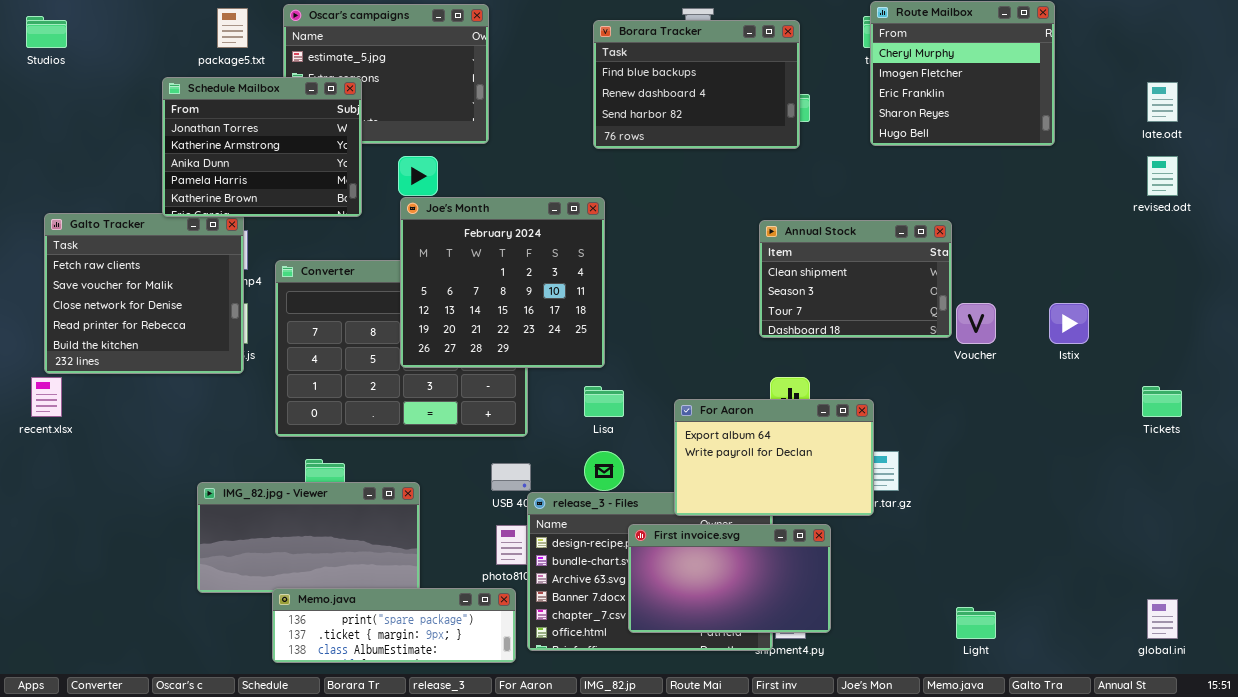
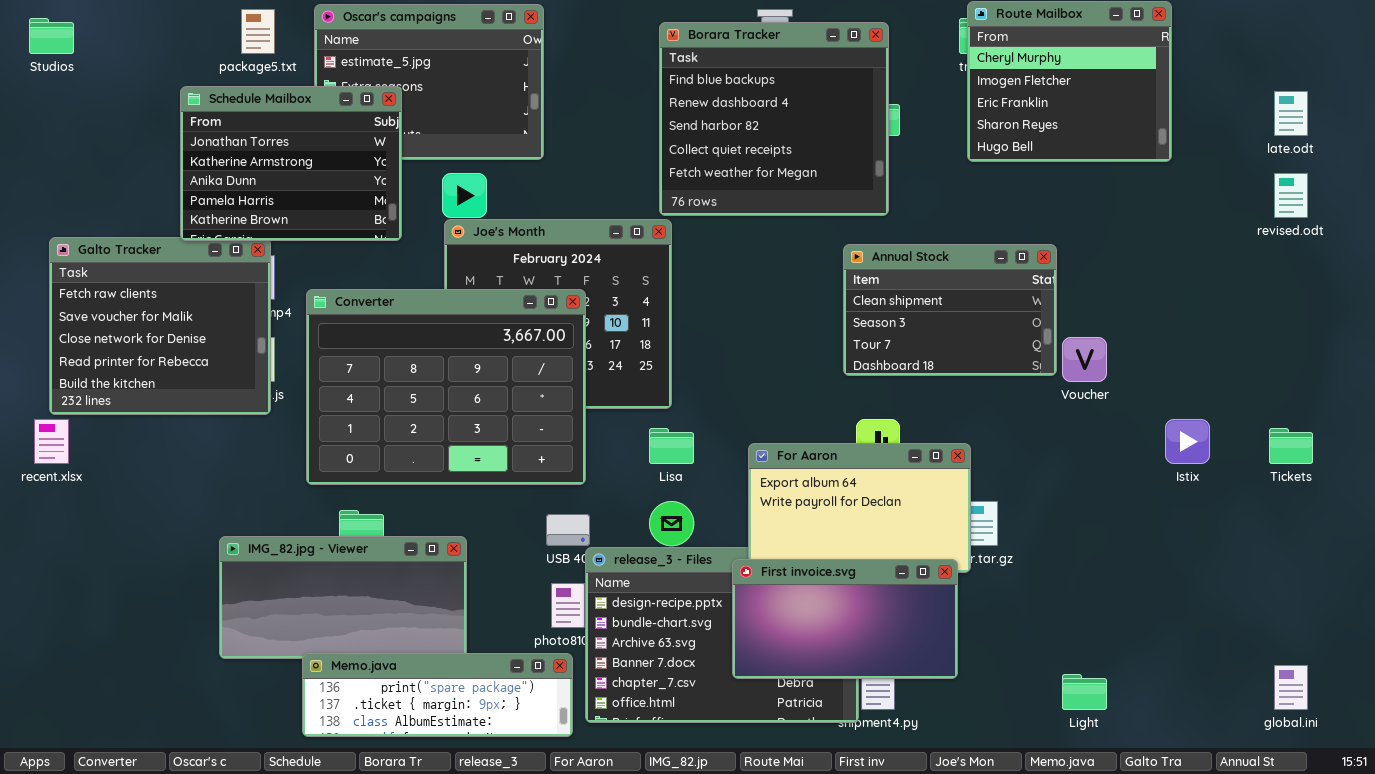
Borara Tracker: [593,20,800,149] -> [659,22,889,216], resized
Converter: [275,260,528,437] -> [306,289,586,485], raised
Istix: [1049,303,1089,344] -> [1165,419,1210,464], moved
First invoice.svg: [628,524,831,633] -> [732,559,958,679], moved

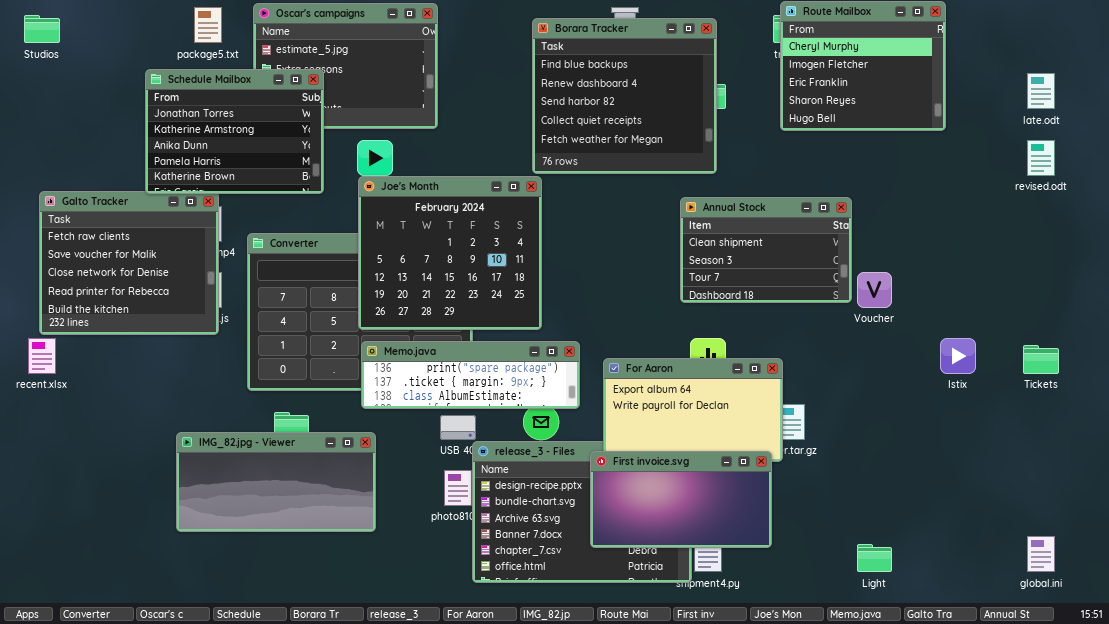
Joe's Month: [444,219,672,409] -> [358,176,542,330], raised
Memo.java: [302,653,573,737] -> [361,341,580,409], moved

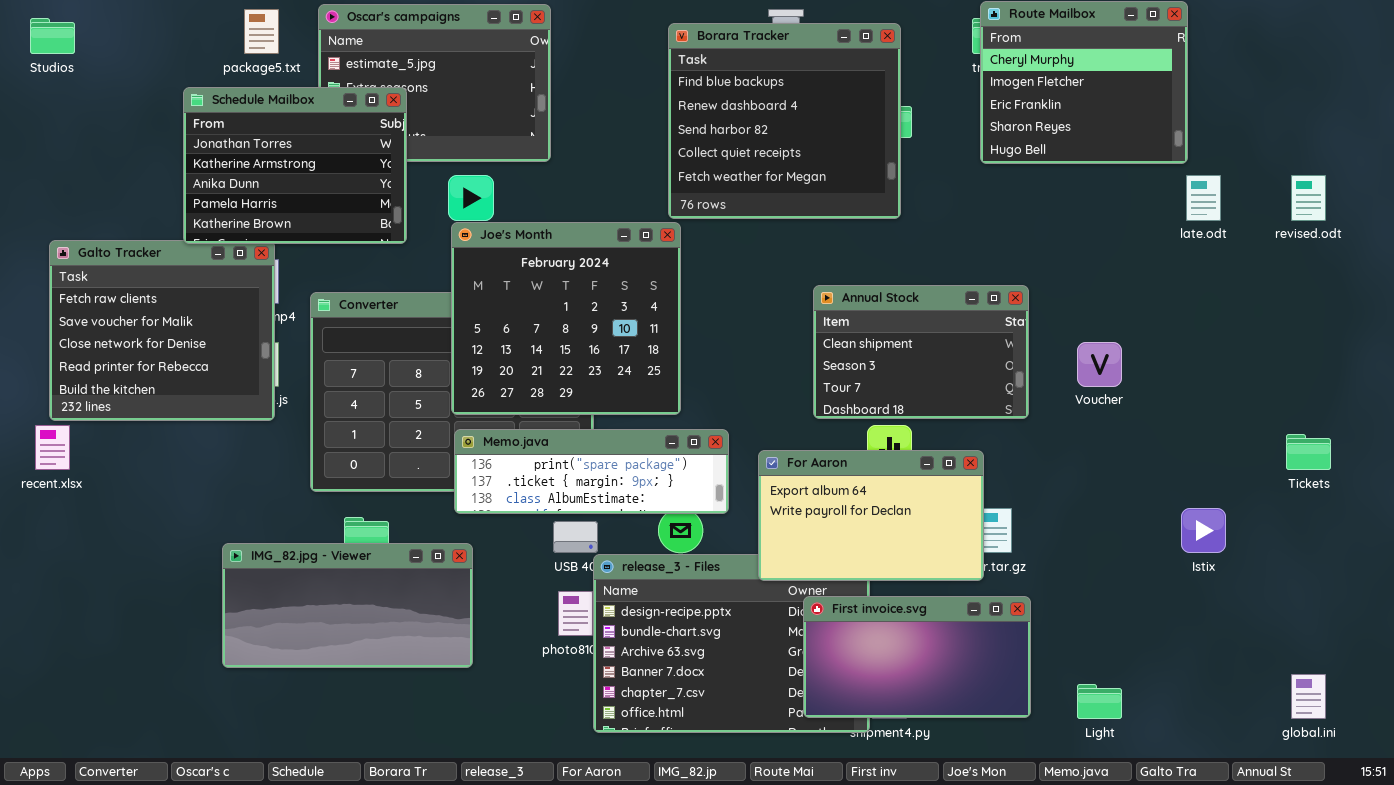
late.odt: [1027,73,1055,109] -> [1186,175,1221,221], moved
Annual Stock: [680,197,852,303] -> [813,285,1029,419], moved
Istix: [940,338,976,374] -> [1181,508,1226,553], moved
First invoice.svg: [590,451,772,548] -> [803,596,1031,718], moved

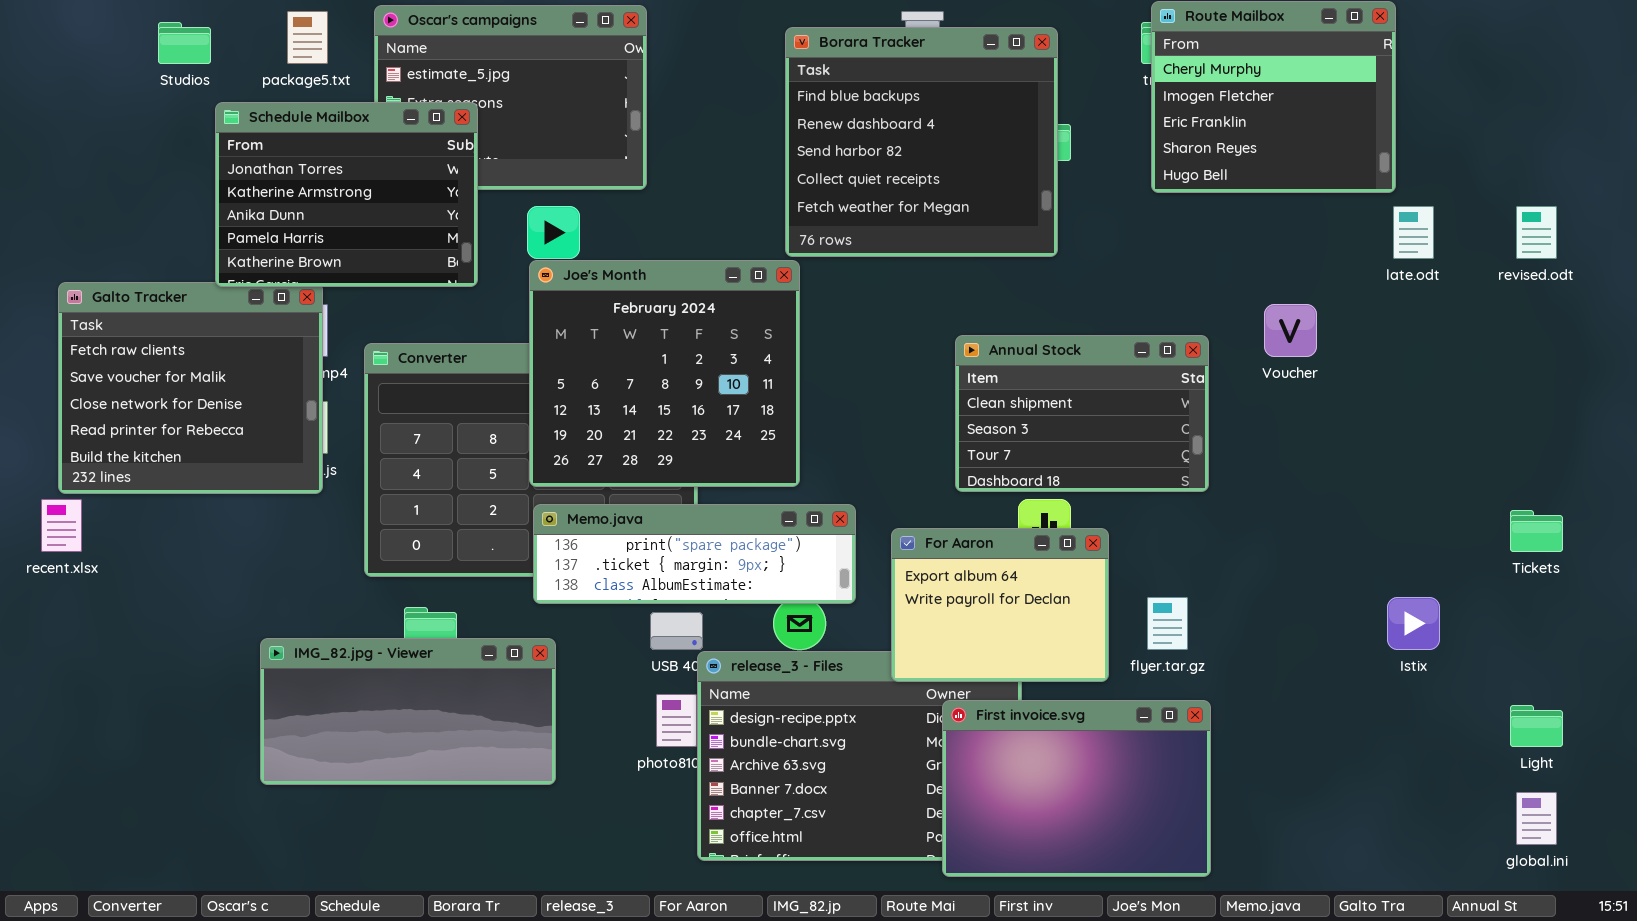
Studios: [30,18,75,54] -> [158,22,211,64], moved
Voucher: [1077,342,1122,387] -> [1264,304,1317,357], moved
For Aaron: [758,450,984,581] -> [891,528,1109,682], resized
First invoice.svg: [803,596,1031,718] -> [942,700,1211,877], resized
Light: [1077,684,1122,719] -> [1510,705,1563,747], moved

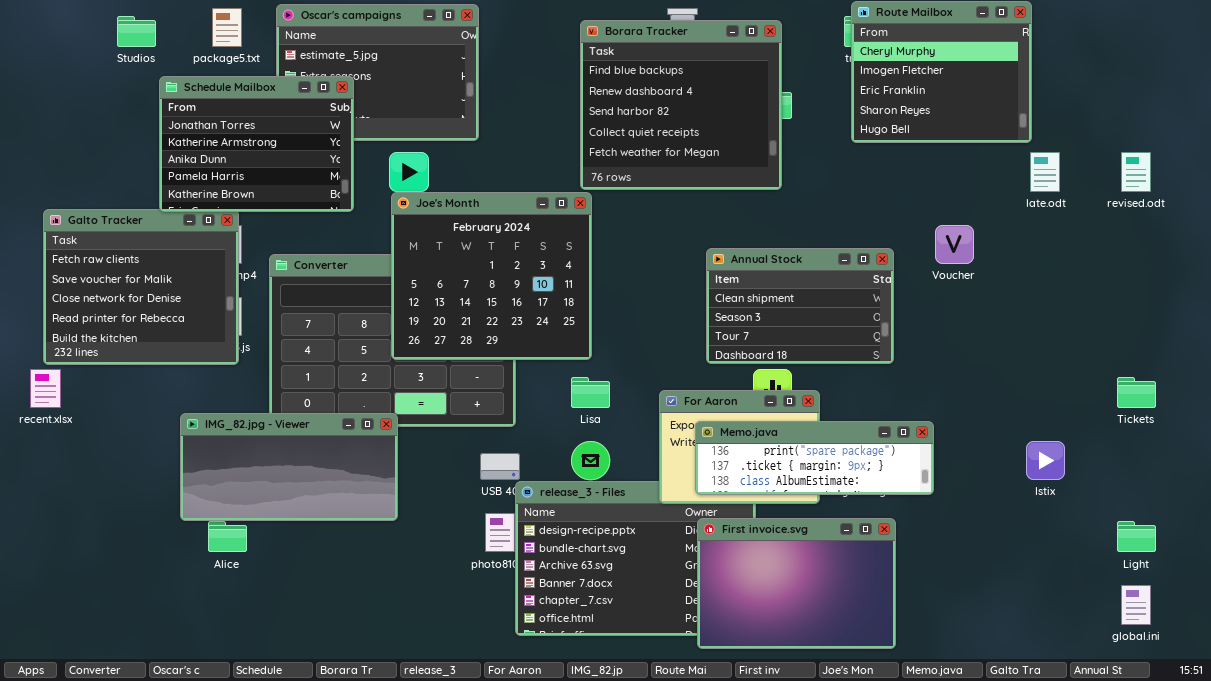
Memo.java: [533,504,856,604] -> [695,421,934,495], moved
IMG_82.jpg - Viewer: [260,638,556,785] -> [180,413,398,521], moved

